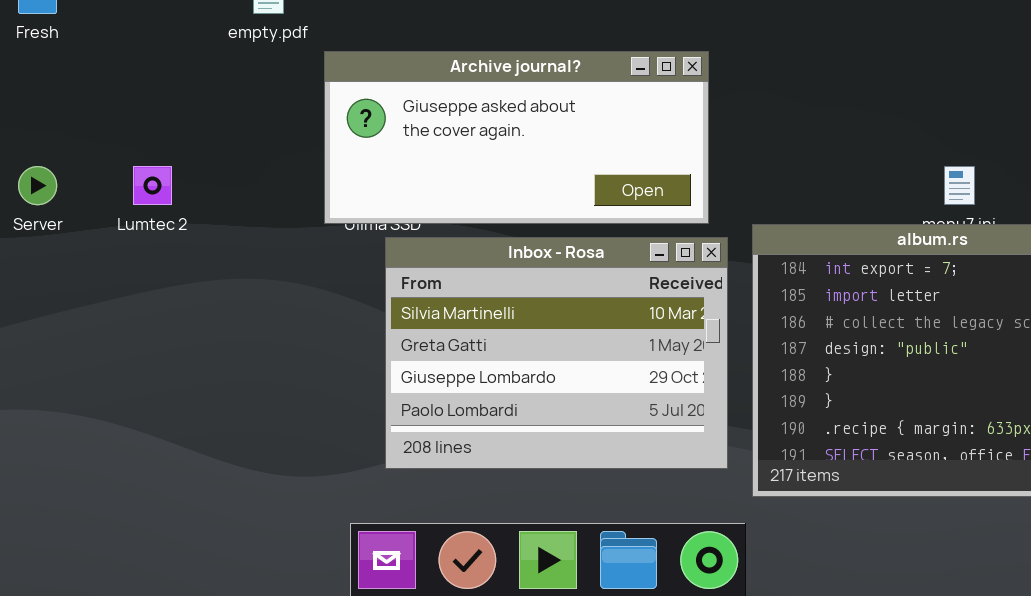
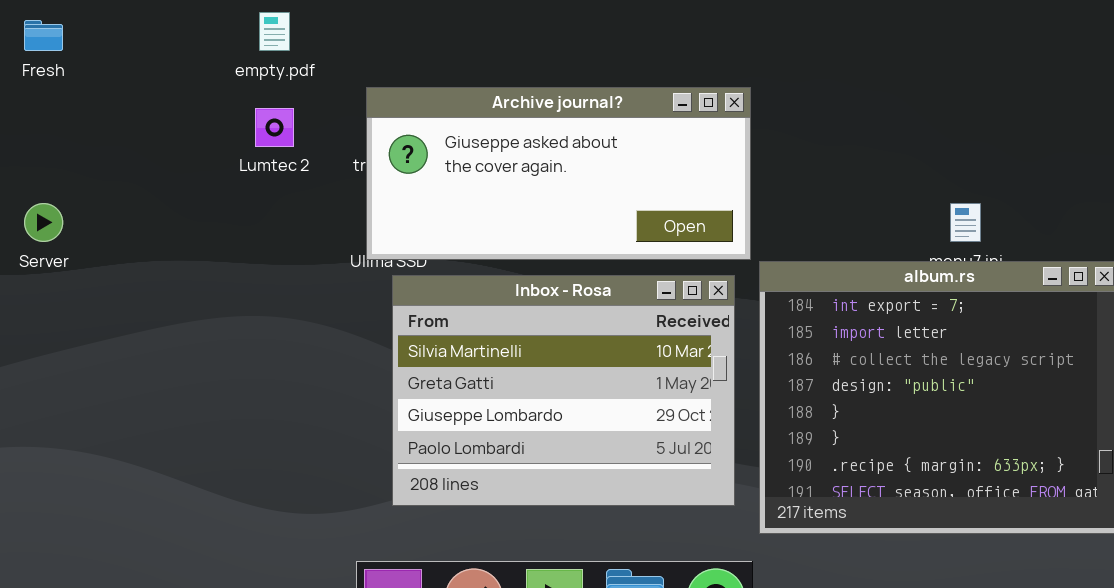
Archive journal?: [324,51,709,224] -> [366,87,751,260], moved
Lumtec 2: [133,166,172,205] -> [255,108,294,147], moved

